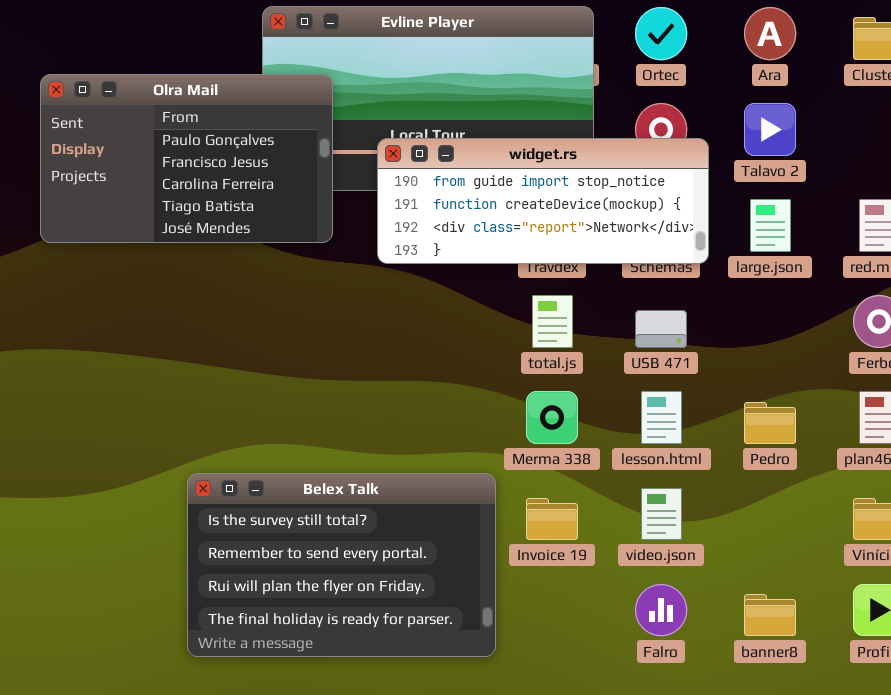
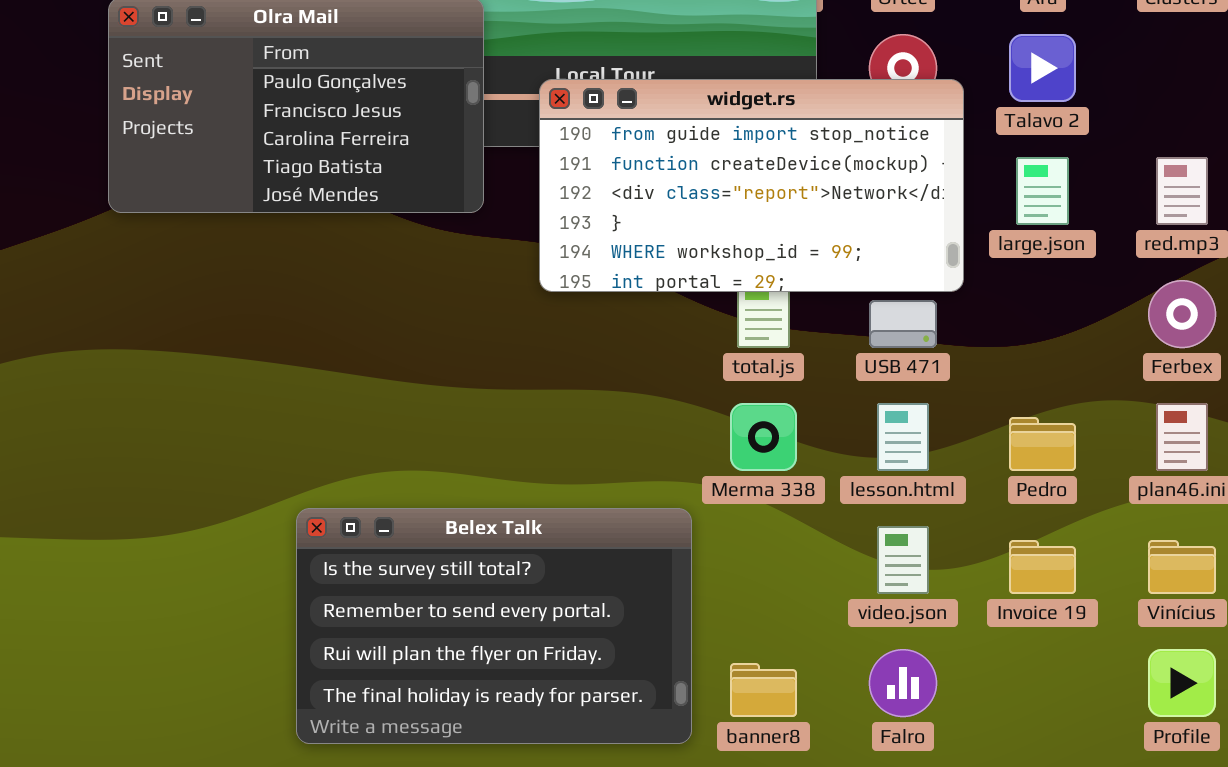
widget.rs: [377,138,709,264] -> [539,79,964,292], resized
Invoice 19: [526,498,578,540] -> [1009,540,1076,594], moved
banner8: [744,594,796,636] -> [730,663,797,717], moved

